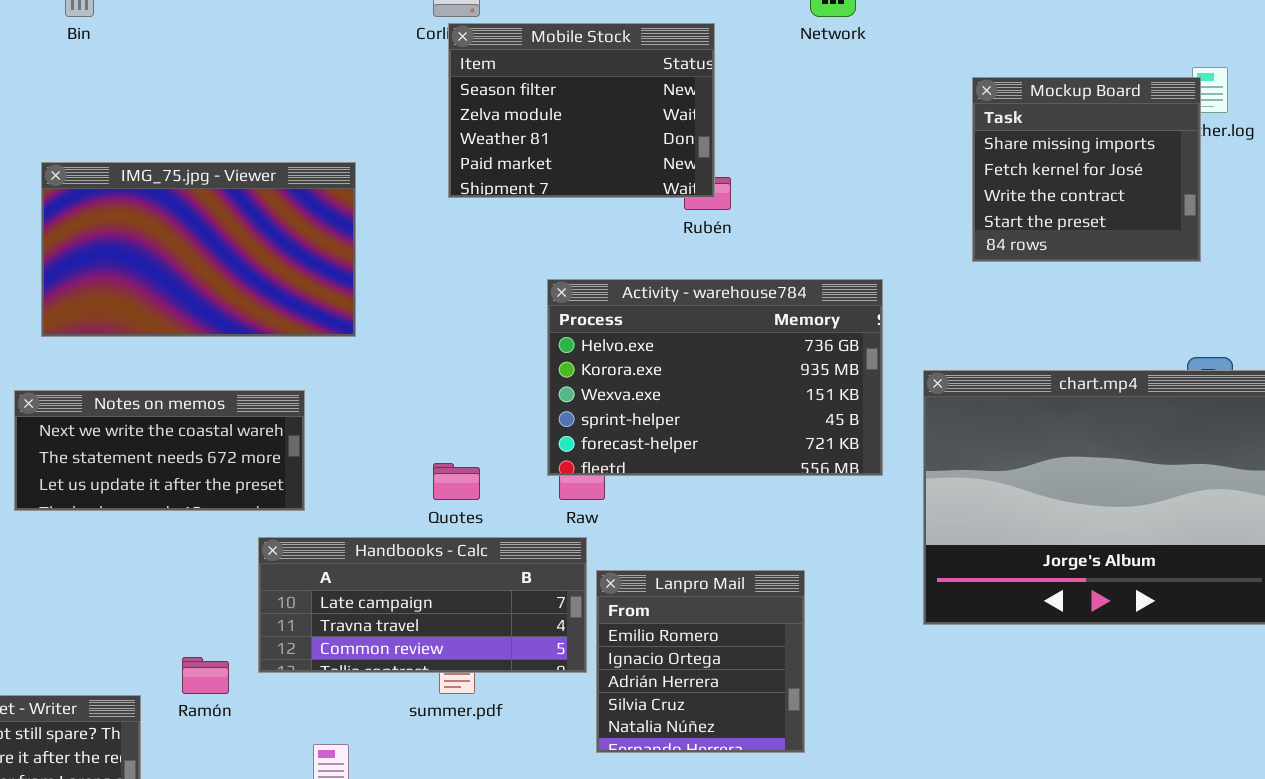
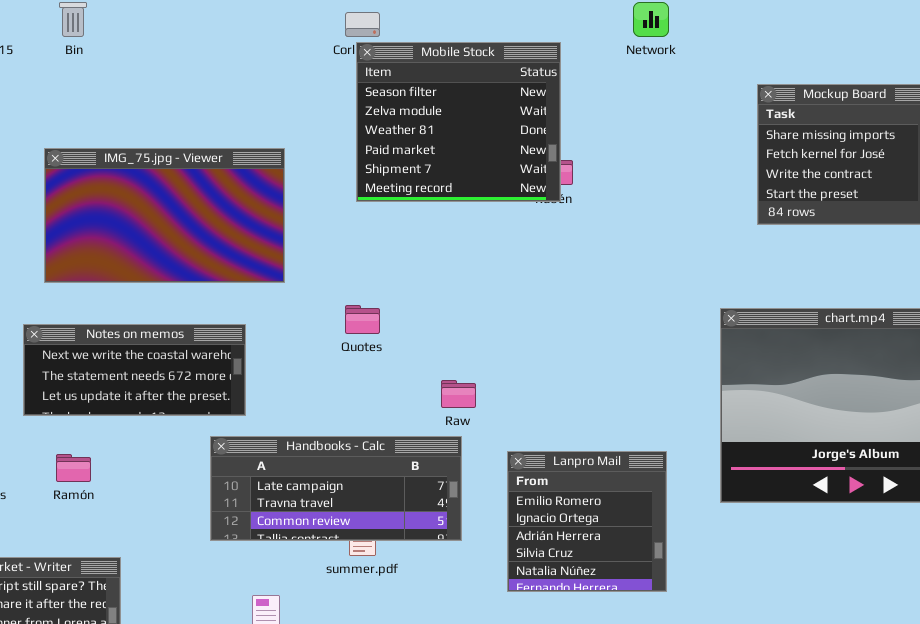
Mobile Stock: [448,23,715,198] -> [356,42,561,202], resized
Activity - warehouse784: [547,279,883,476] -> none, closed
Quotes: [433,463,480,500] -> [345,305,380,334], moved
Lanpro Mail: [596,570,805,753] -> [507,451,667,592], moved
Ramón: [182,657,229,694] -> [56,454,91,482], moved

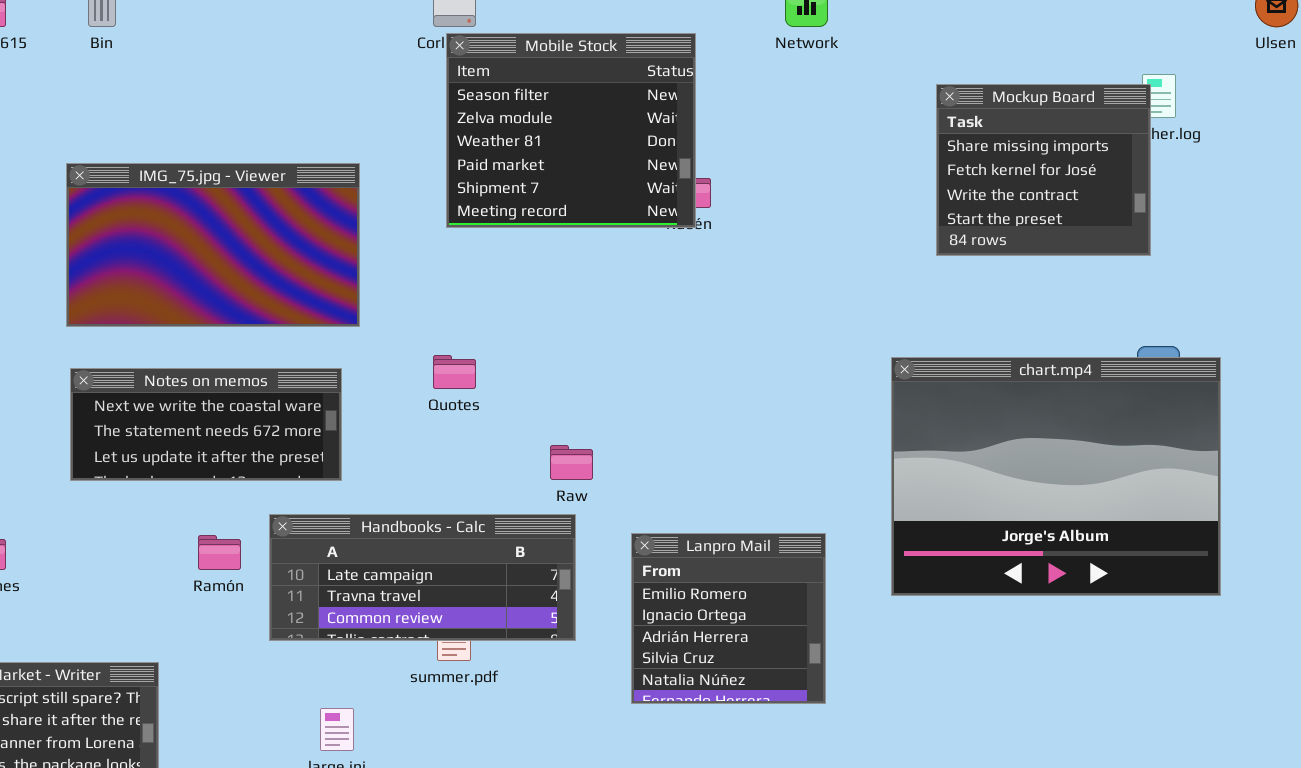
Notes on memos: [23,324,246,416] -> [70,368,342,481], moved
Ramón: [56,454,91,482] -> [198,535,241,570], moved

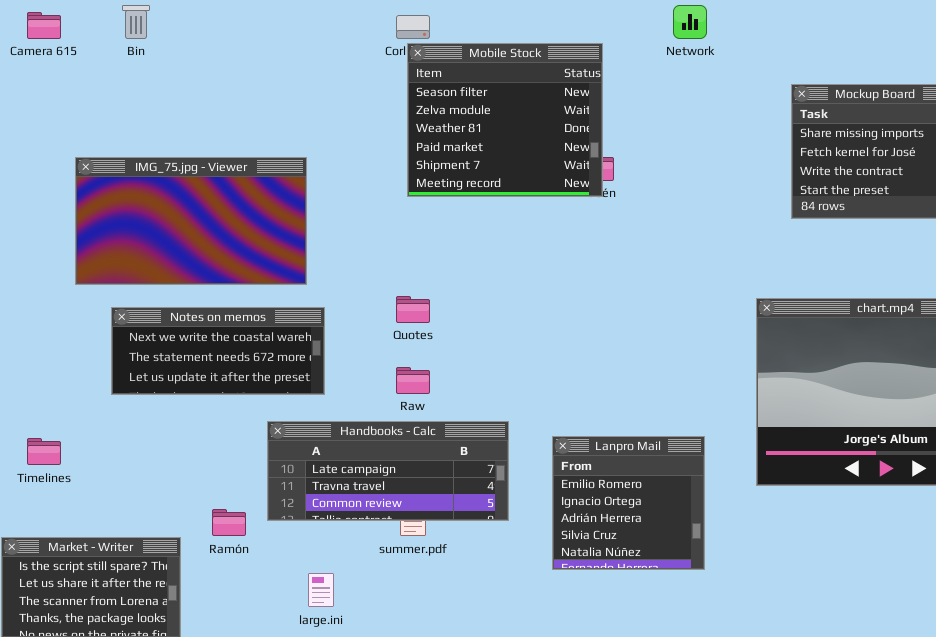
IMG_75.jpg - Viewer: [66,163,360,327] -> [75,157,307,285], moved
Raw: [550,445,593,480] -> [396,367,430,394], moved
Ramón: [198,535,241,570] -> [212,509,246,536], moved

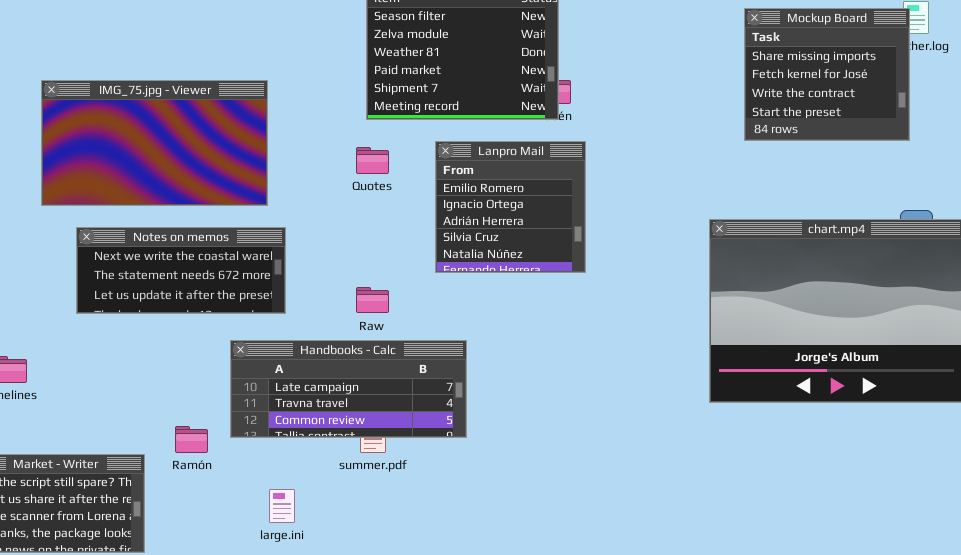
Quotes: [396,296,430,323] -> [356,147,389,174], moved
Lanpro Mail: [552,436,705,570] -> [435,141,586,273], moved

